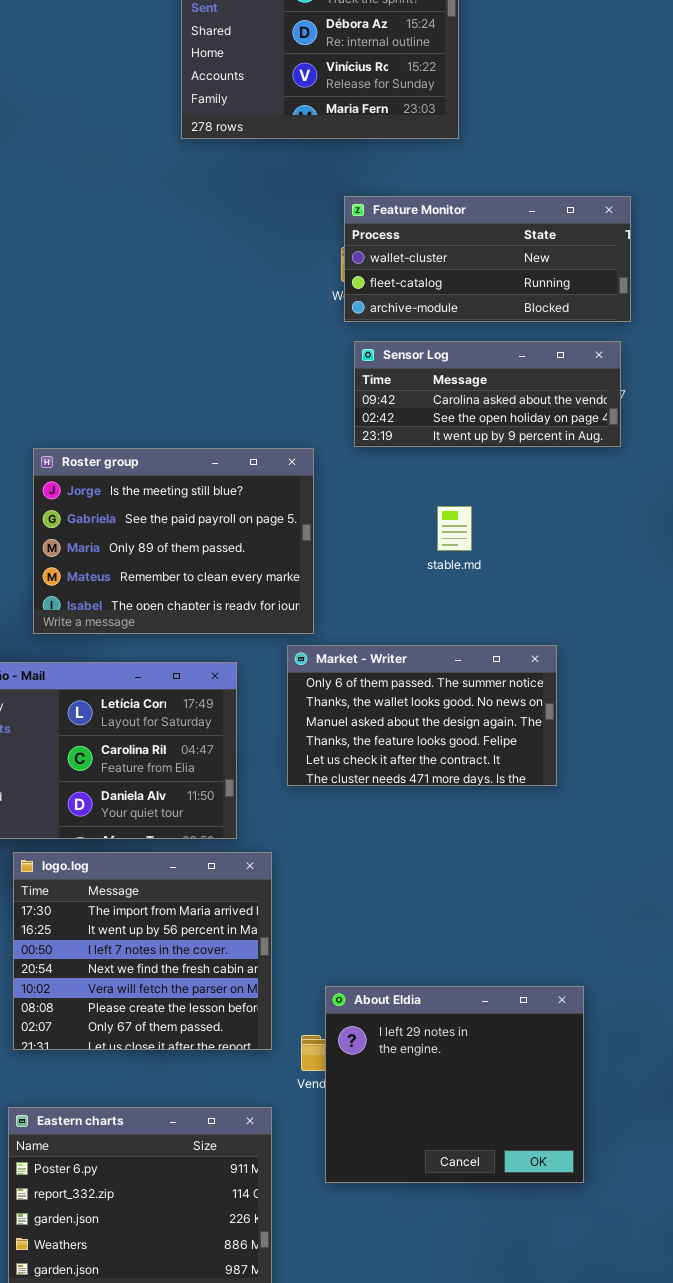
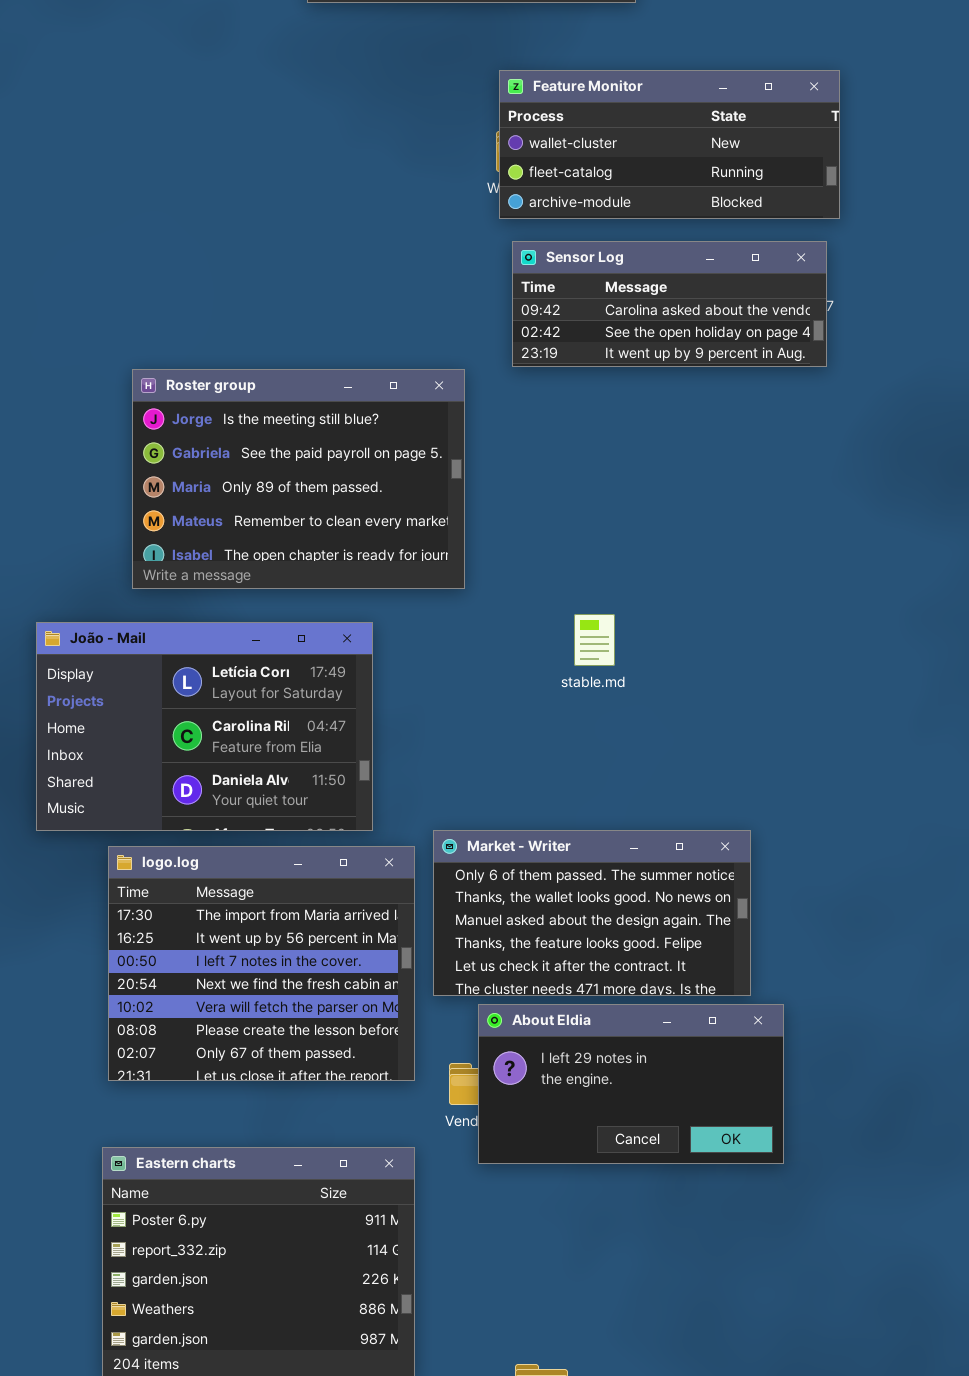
stable.md: [437,506,472,551] -> [574,614,615,666], moved
Market - Writer: [287,645,557,786] -> [433,830,751,996], moved
About Eldia: [325,986,584,1183] -> [478,1004,784,1164], resized

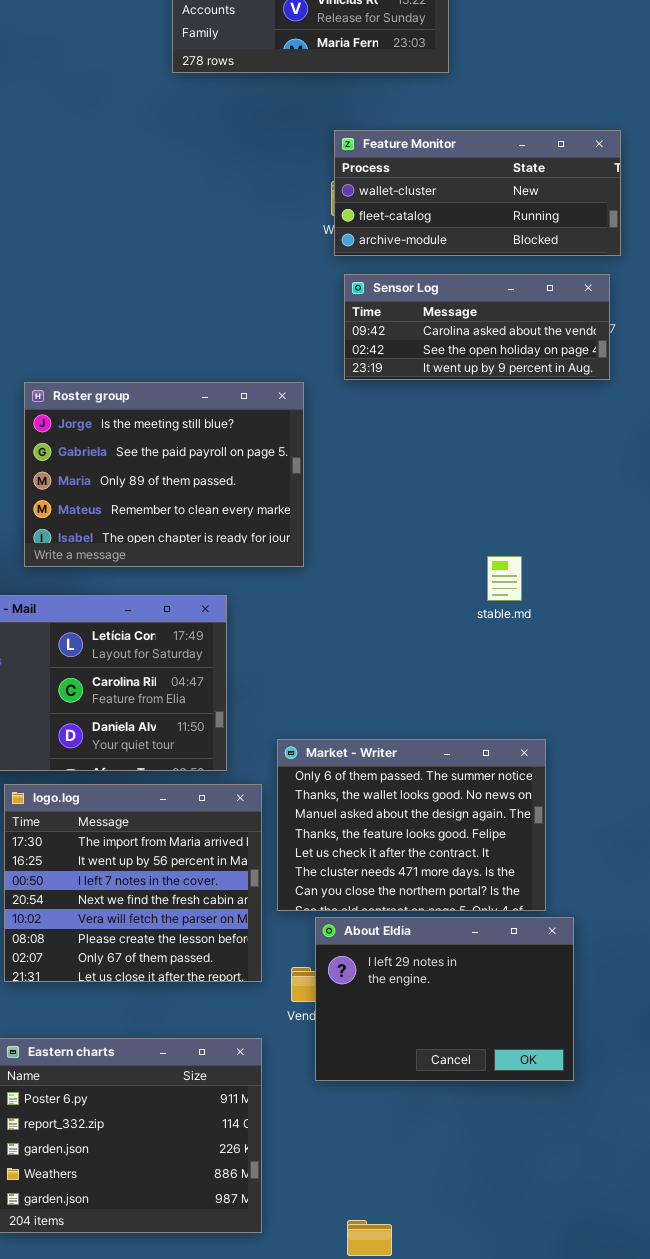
stable.md: [574,614,615,666] -> [487,556,522,601], moved
Market - Writer: [433,830,751,996] -> [277,739,546,911], resized
About Eldia: [478,1004,784,1164] -> [315,917,574,1081], resized

